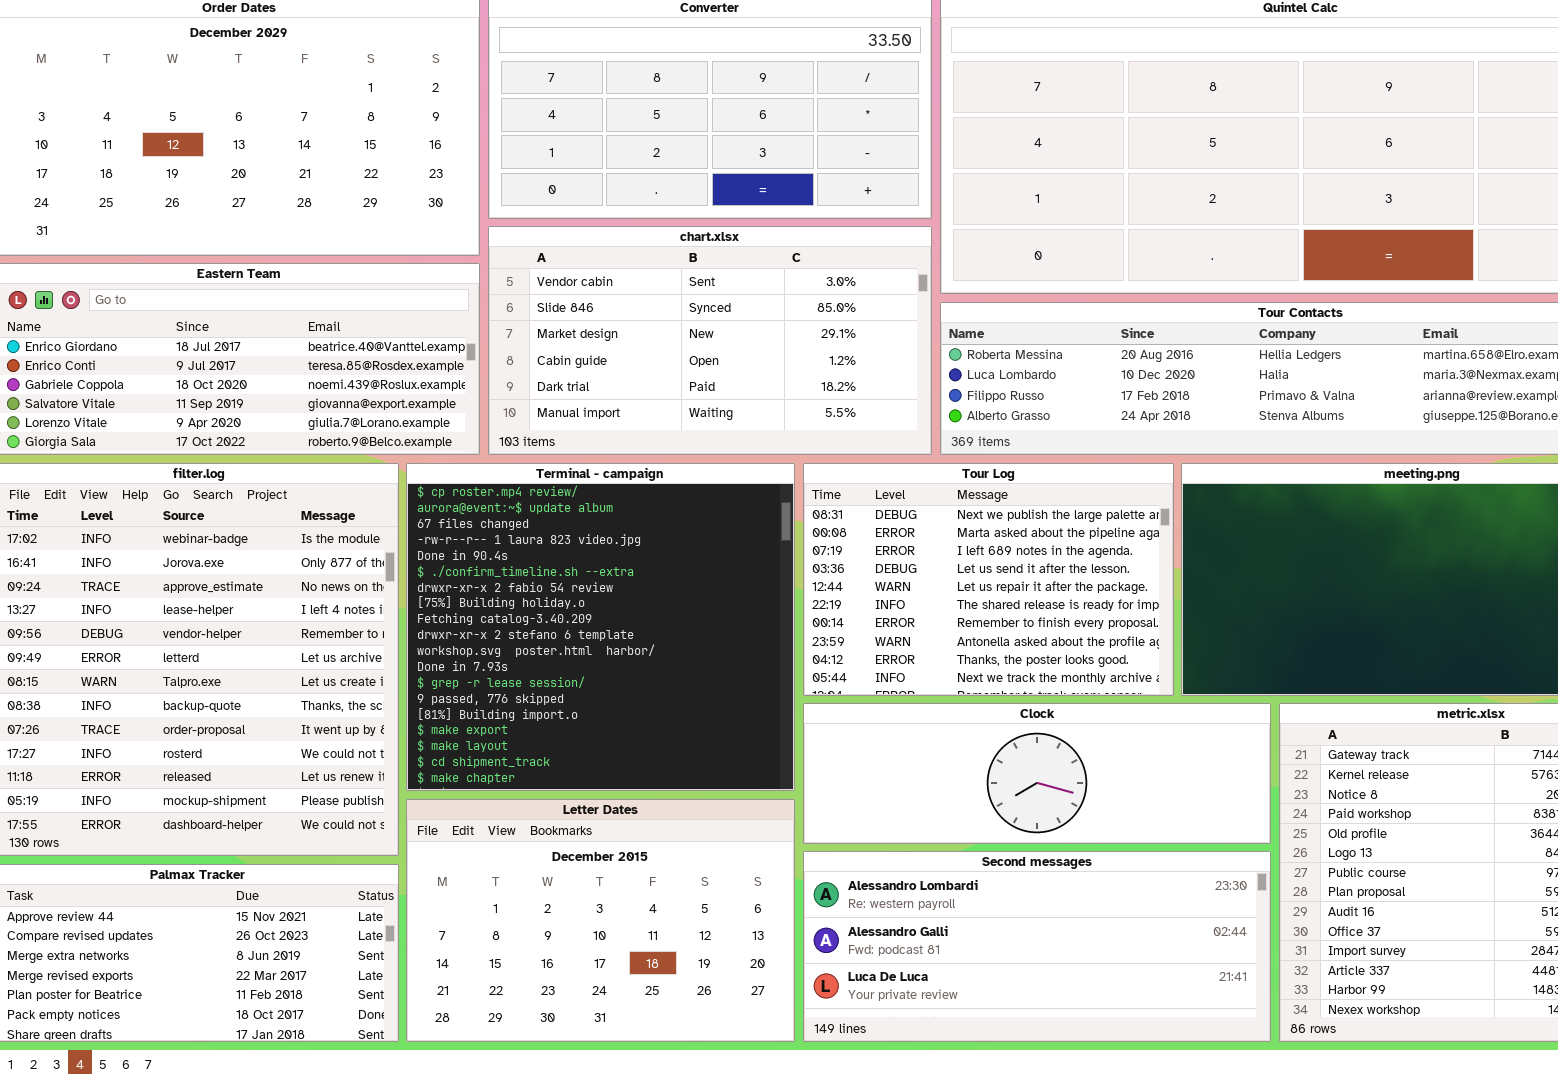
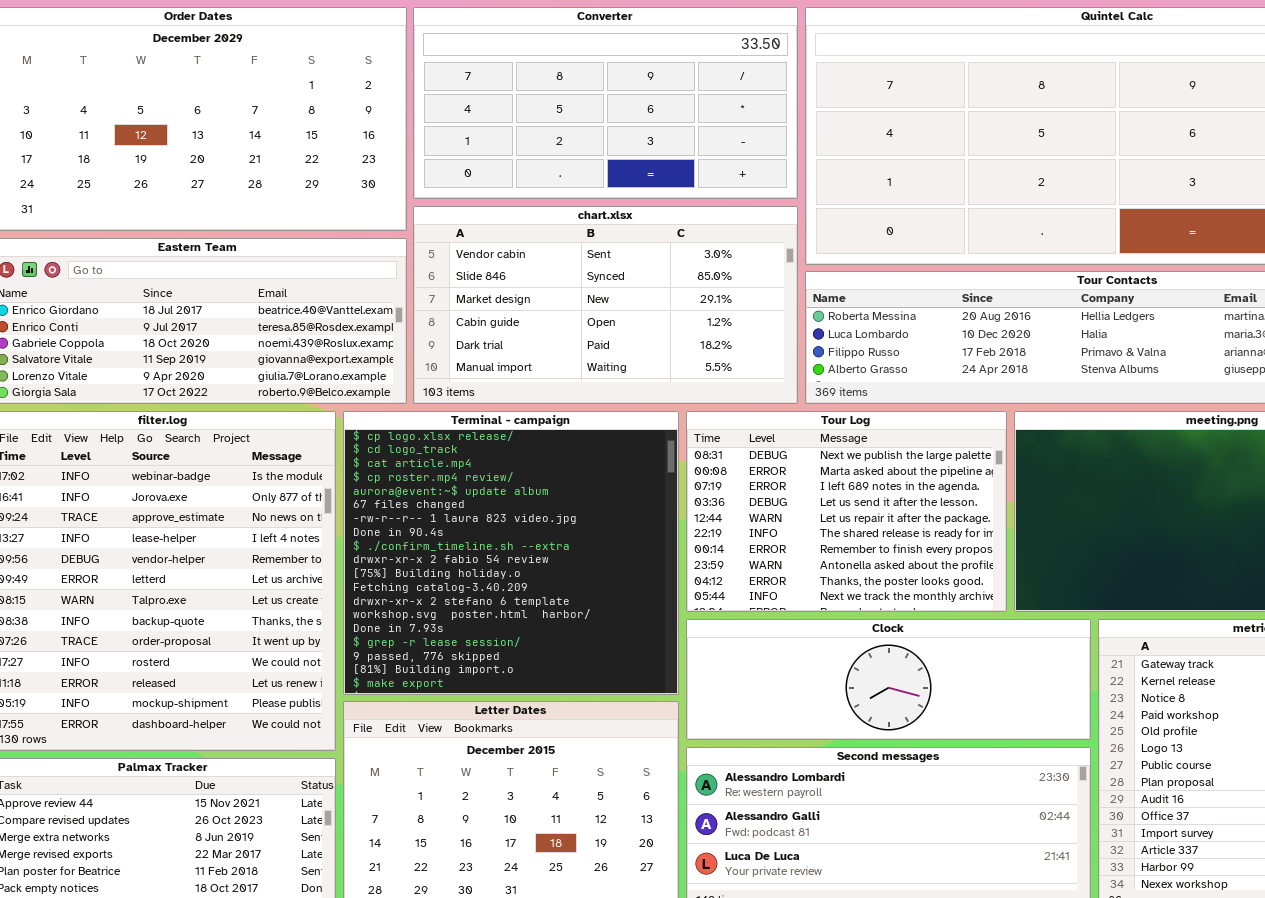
Terminal - campaign: [406,463,795,791] -> [343,411,679,695], scrolled up 3 rows

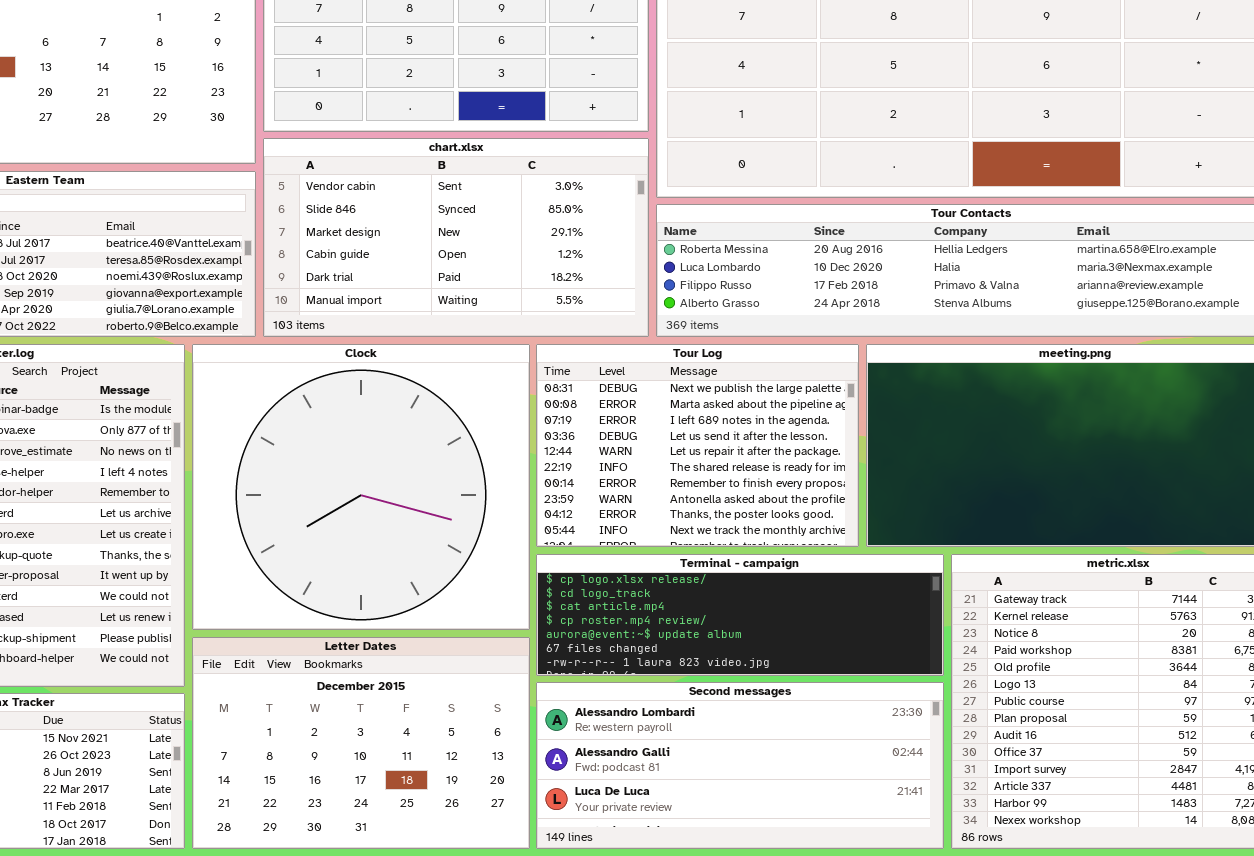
Terminal - campaign: [343,411,679,695] -> [536,554,944,676], moved, resized
Clock: [686,619,1091,740] -> [192,344,530,630], moved, resized

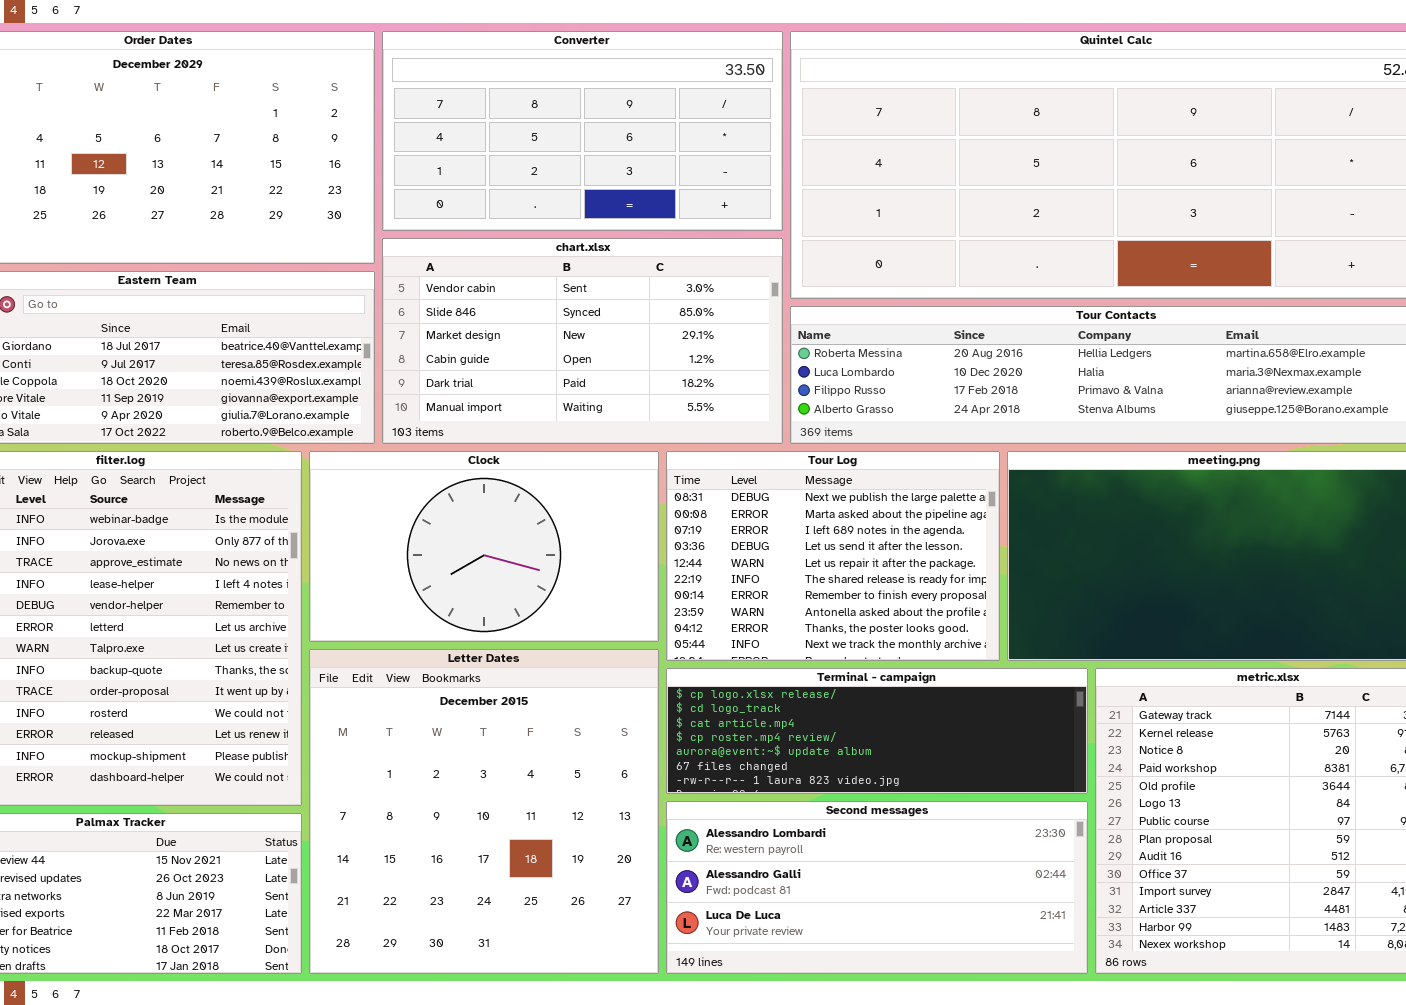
Clock: [192,344,530,630] -> [309,451,659,642], resized
Letter Dates: [192,637,530,849] -> [309,649,659,974], resized

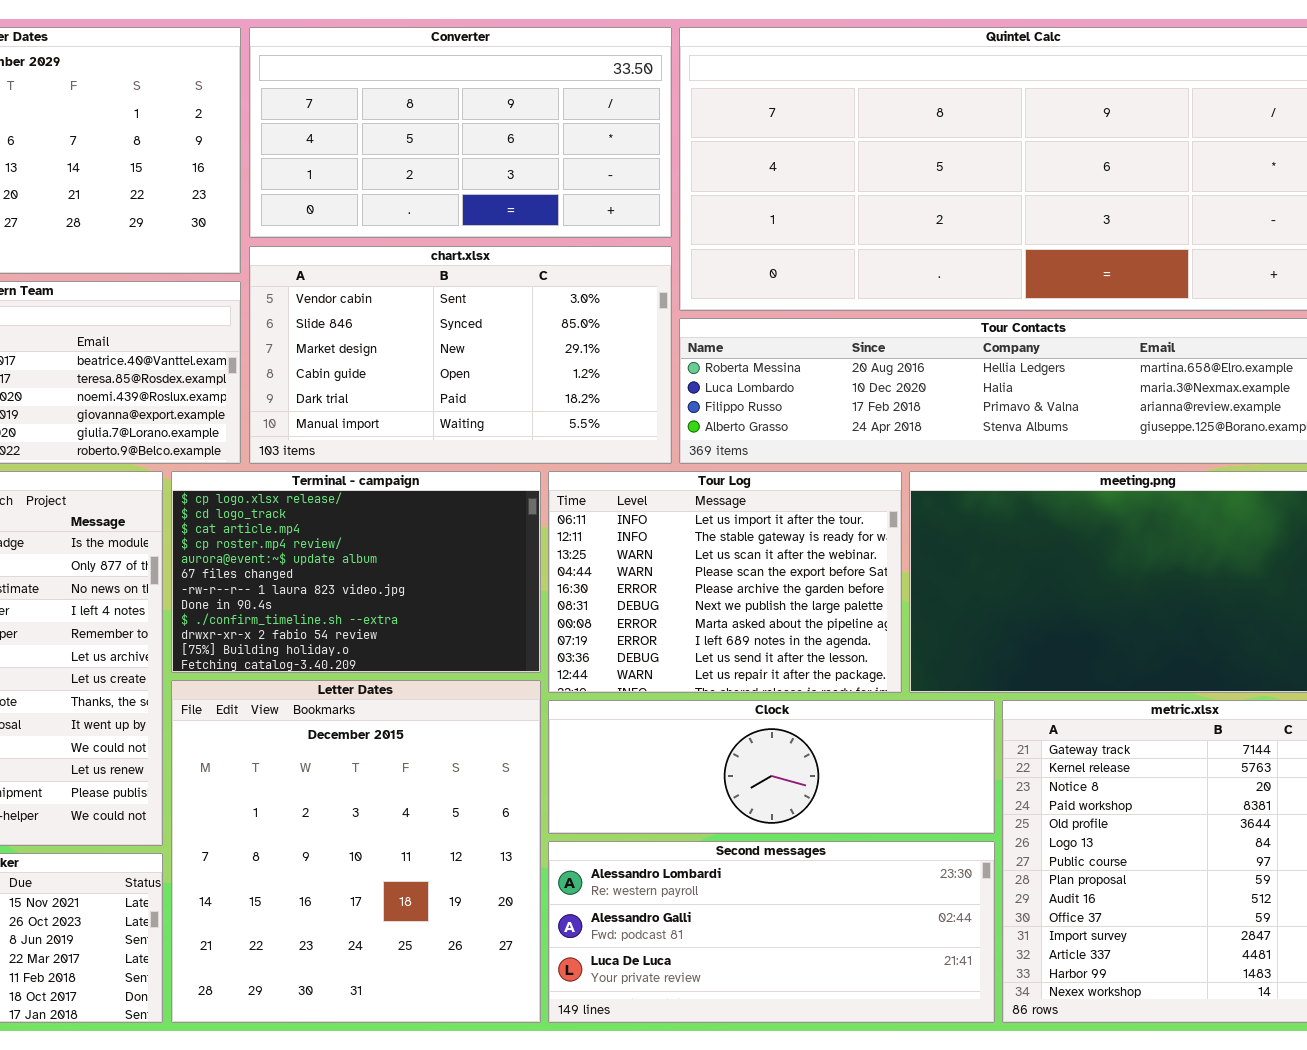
Clock: [309,451,659,642] -> [548,700,995,834], moved, resized
Tour Log: [666,451,1000,661] -> [548,471,902,693], scrolled up 5 rows
Terminal - campaign: [666,668,1088,794] -> [171,471,541,673], moved, resized

